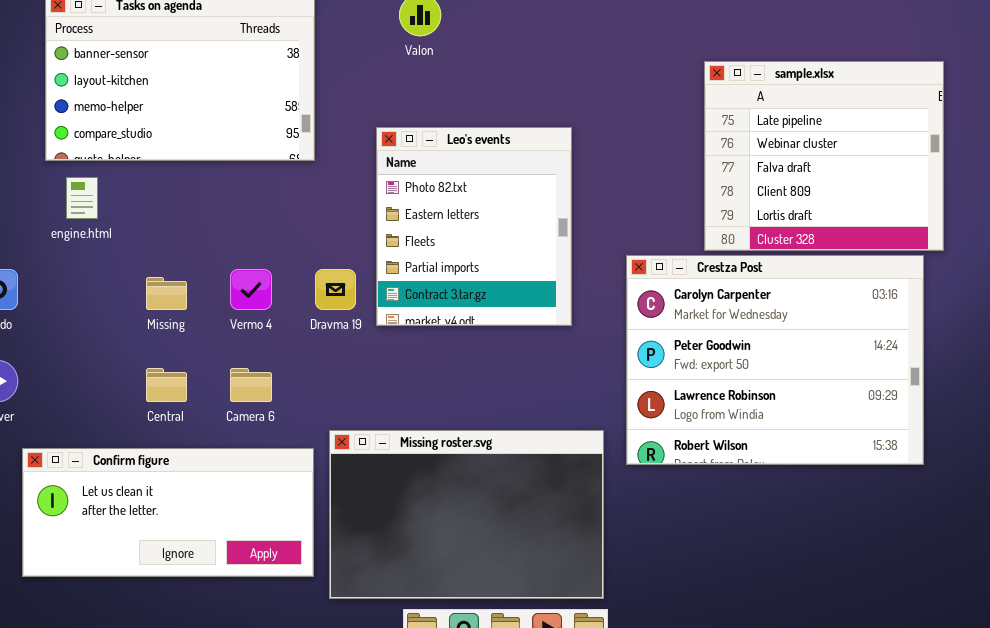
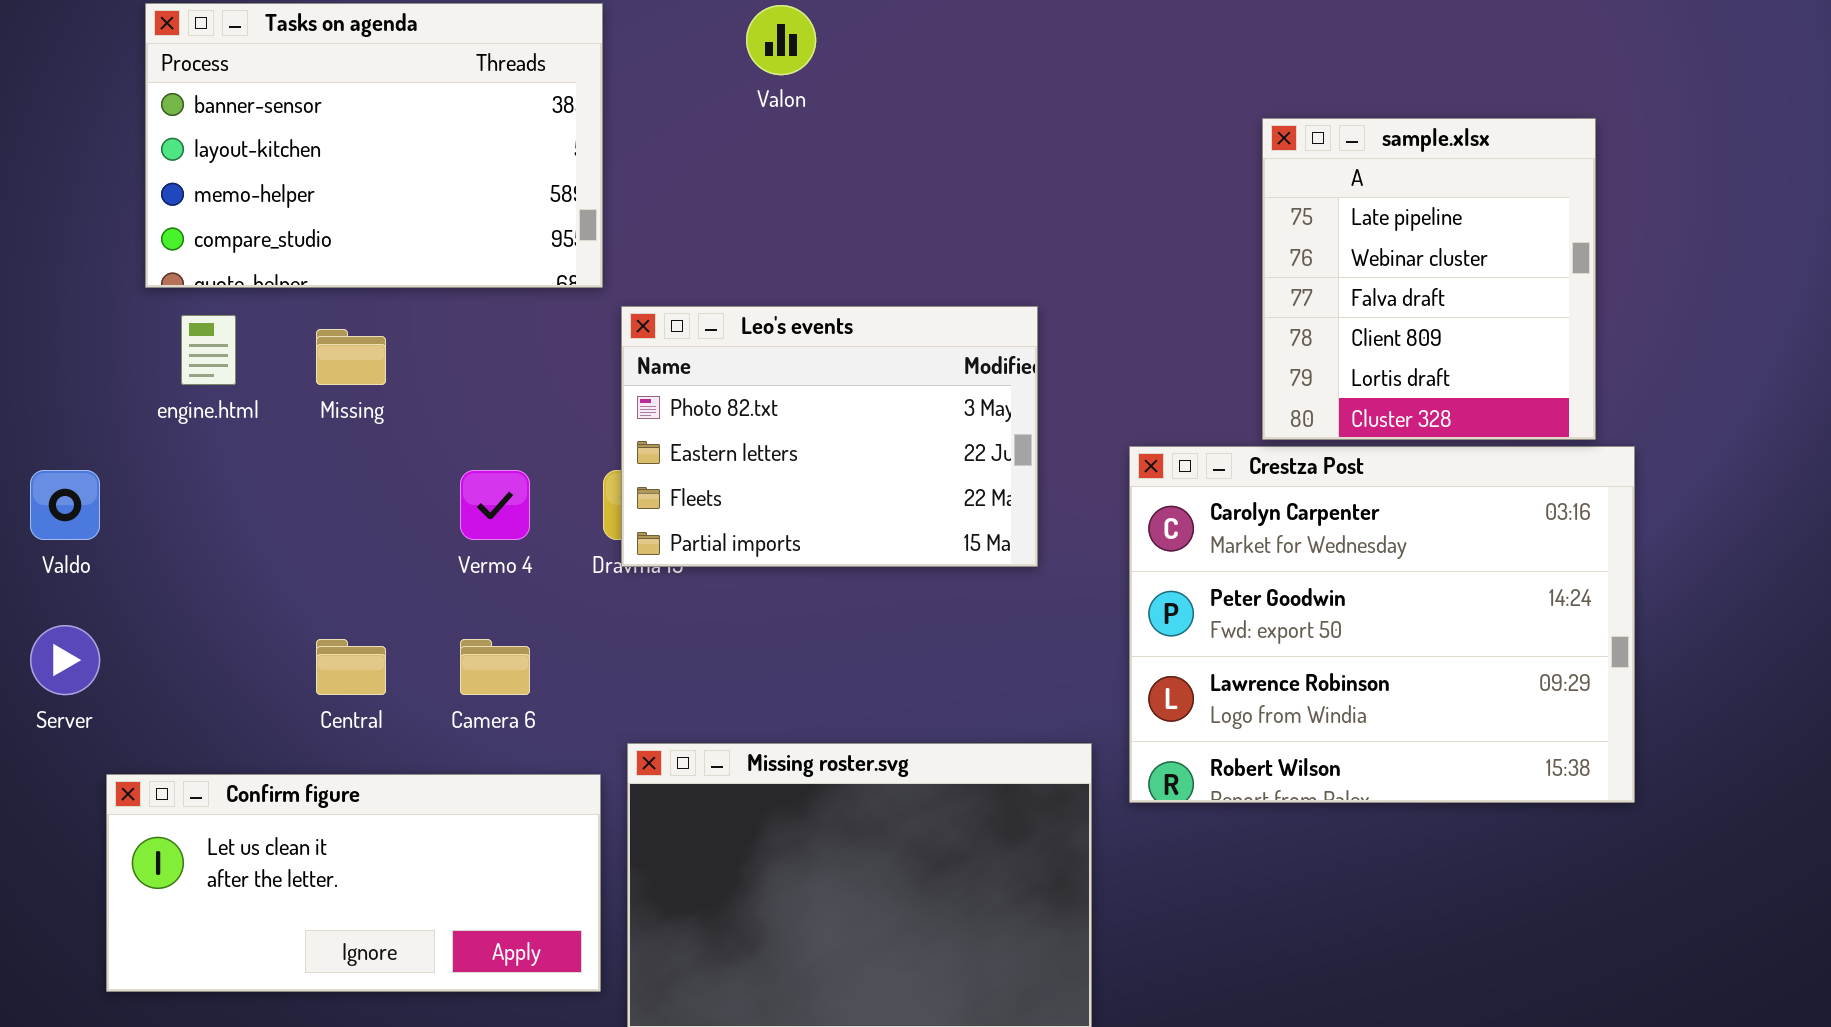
sample.xlsx: [704,61,944,251] -> [1262,118,1596,440], resized
Leo's events: [376,127,572,326] -> [621,306,1038,567], resized
Missing: [146,277,187,310] -> [316,329,386,385], moved

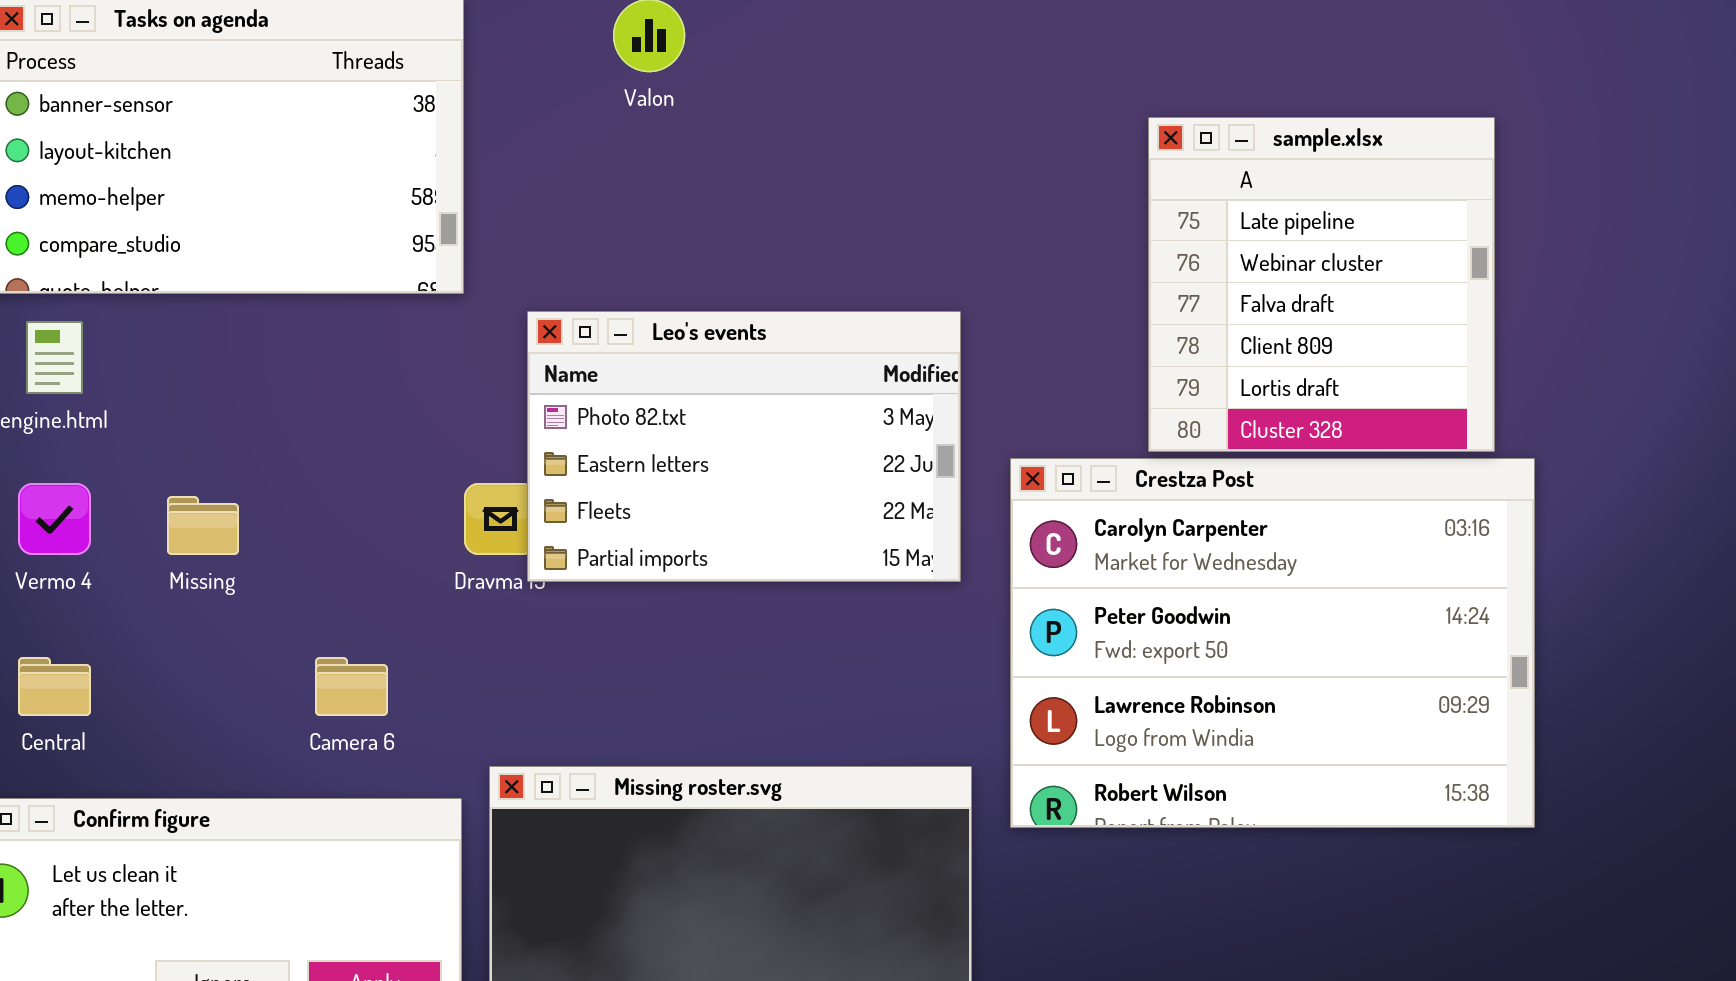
Leo's events: [621,306,1038,567] -> [527,311,961,582], moved
Missing: [316,329,386,385] -> [167,496,239,555], moved
Vermo 4: [460,470,530,540] -> [18,483,91,555], moved
Central: [316,639,386,695] -> [18,657,91,716], moved

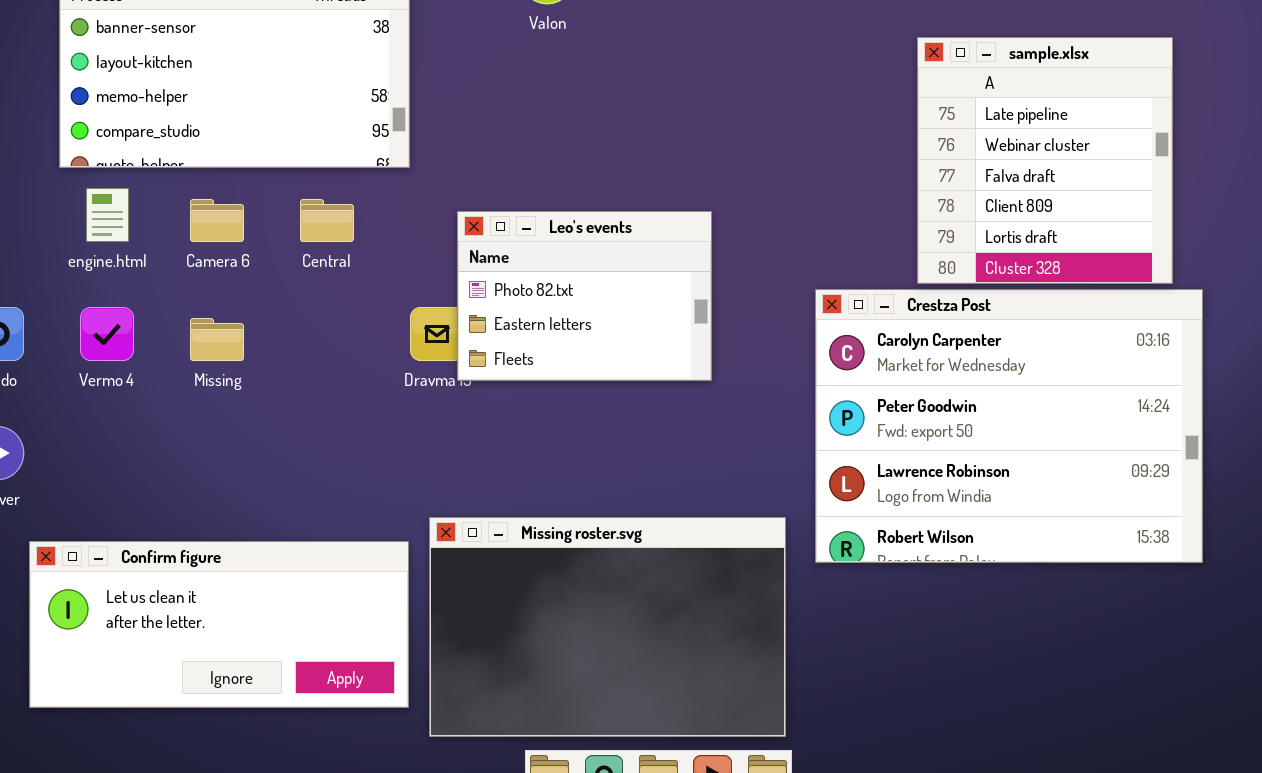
Leo's events: [527,311,961,582] -> [457,211,712,381], resized
Central: [18,657,91,716] -> [300,199,354,242], moved
Camera 6: [315,657,388,716] -> [190,199,244,242], moved

